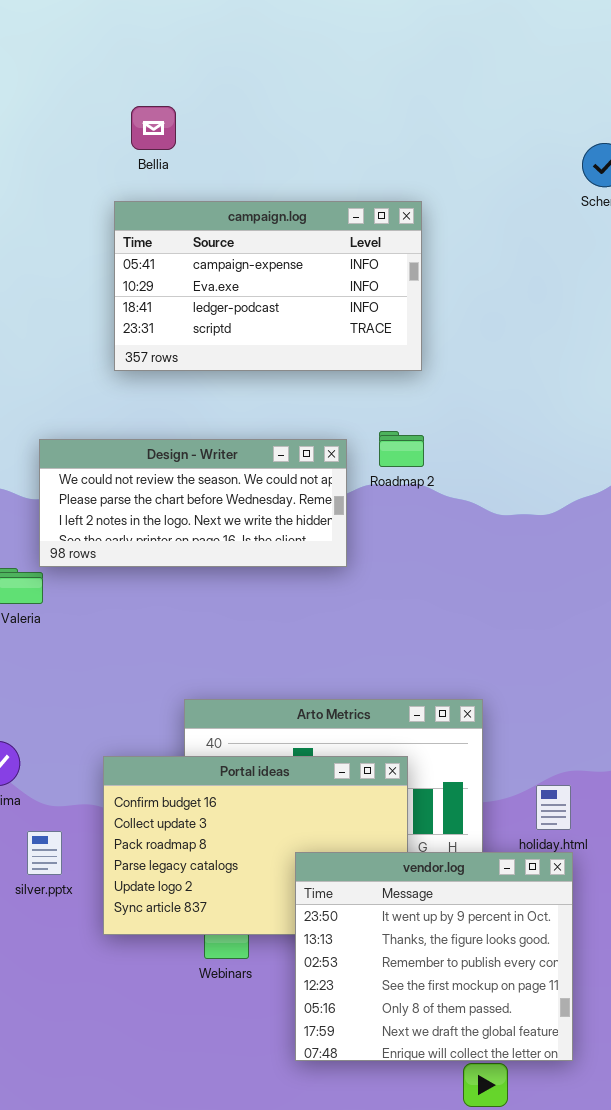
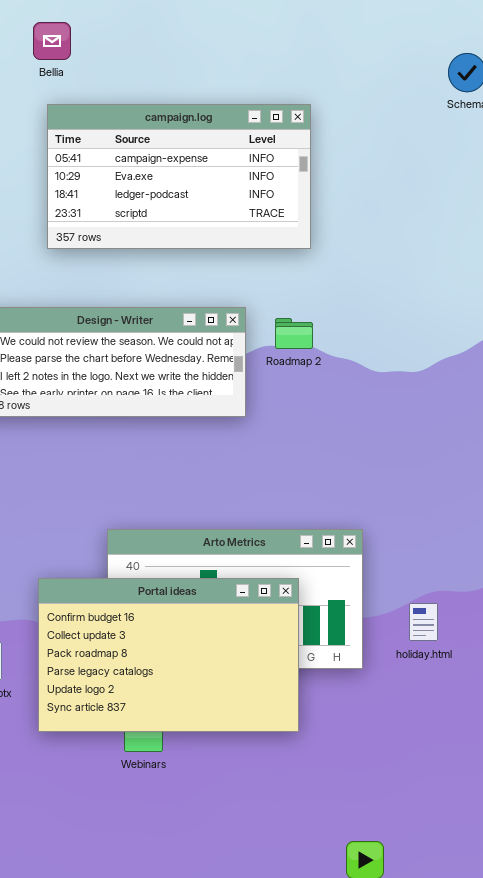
Bellia: [131,106,176,150] -> [33,22,71,60], moved
Roadmap 2: [379,431,424,467] -> [275,318,313,349], moved
vendor.log: [295,852,573,1061] -> none, closed

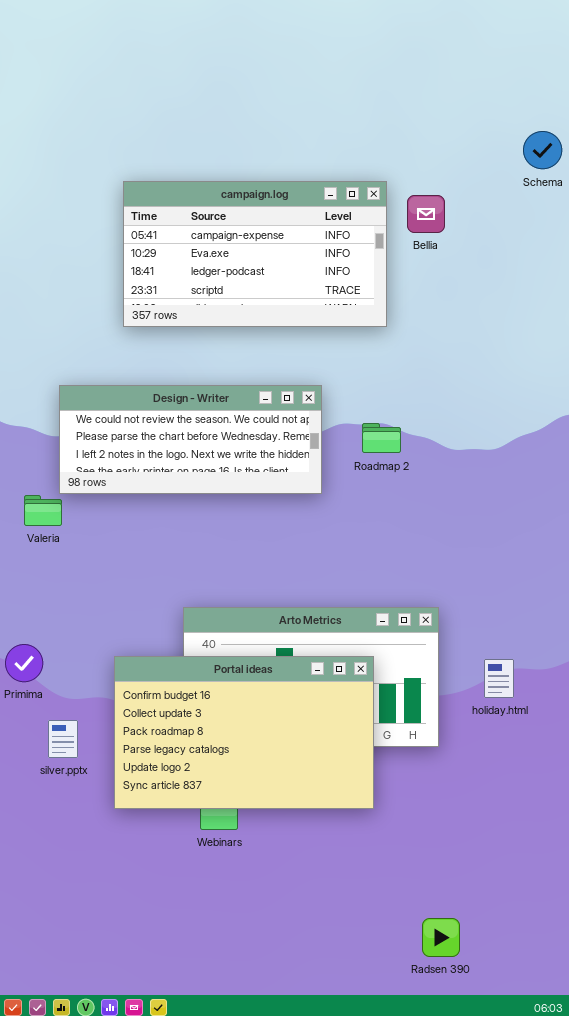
Bellia: [33,22,71,60] -> [407,195,445,233], moved
Roadmap 2: [275,318,313,349] -> [362,423,401,453], moved
holiday.html: [409,603,438,641] -> [484,659,514,698], moved

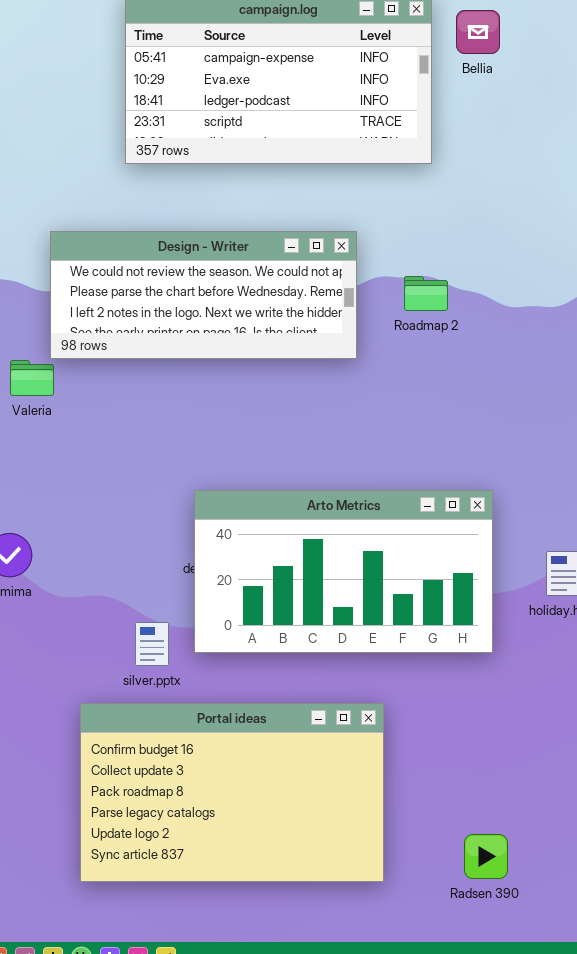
Portal ideas: [114,656,374,809] -> [80,703,384,882], moved
silver.pptx: [48,720,78,758] -> [135,622,169,666], moved
Radsen 390: [422,918,460,957] -> [464,834,508,879], moved

